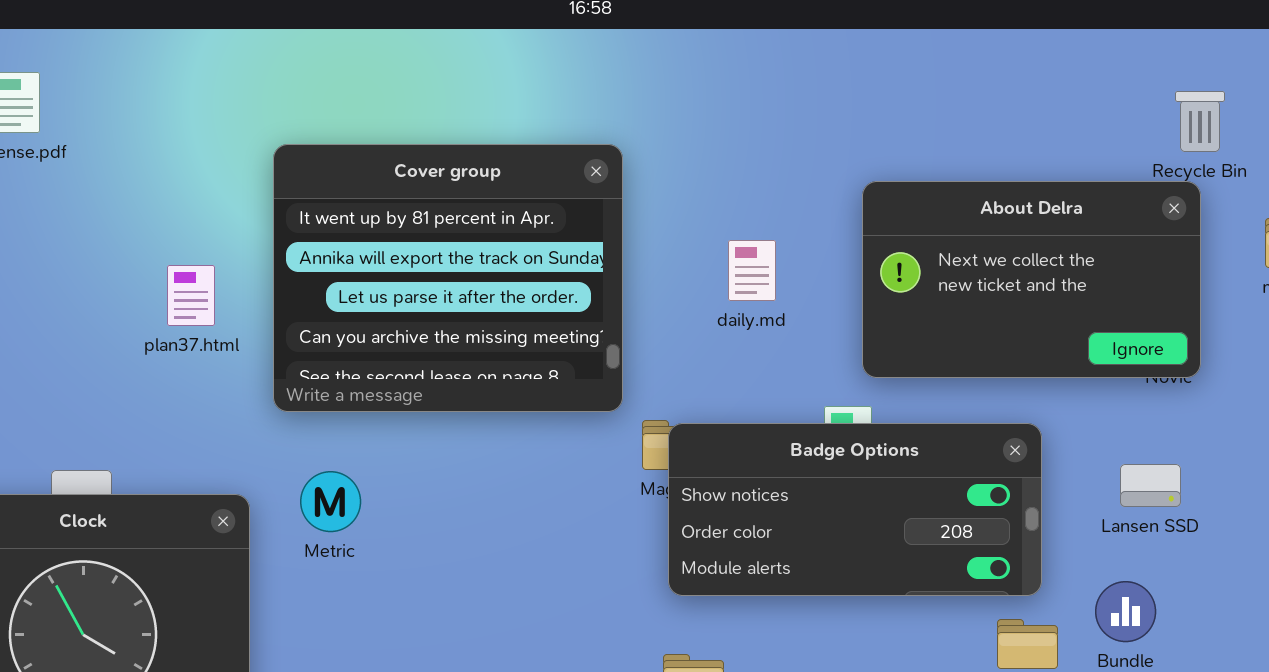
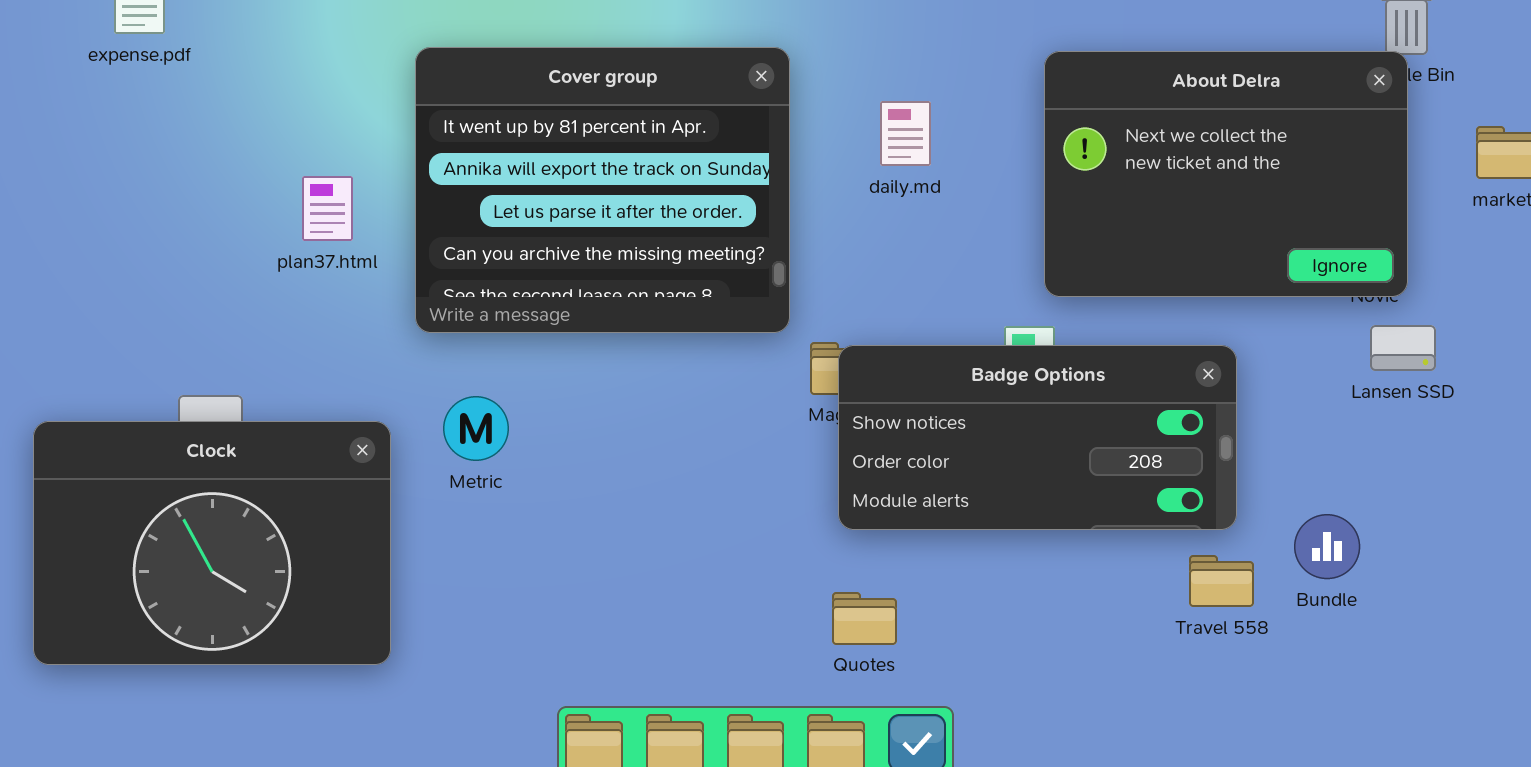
About Delra: [862,181,1201,378] -> [1044,51,1408,297], resized
daily.md: [728,240,776,301] -> [880,101,931,166], moved
Lansen SSD: [1120,464,1181,507] -> [1370,325,1436,371], moved

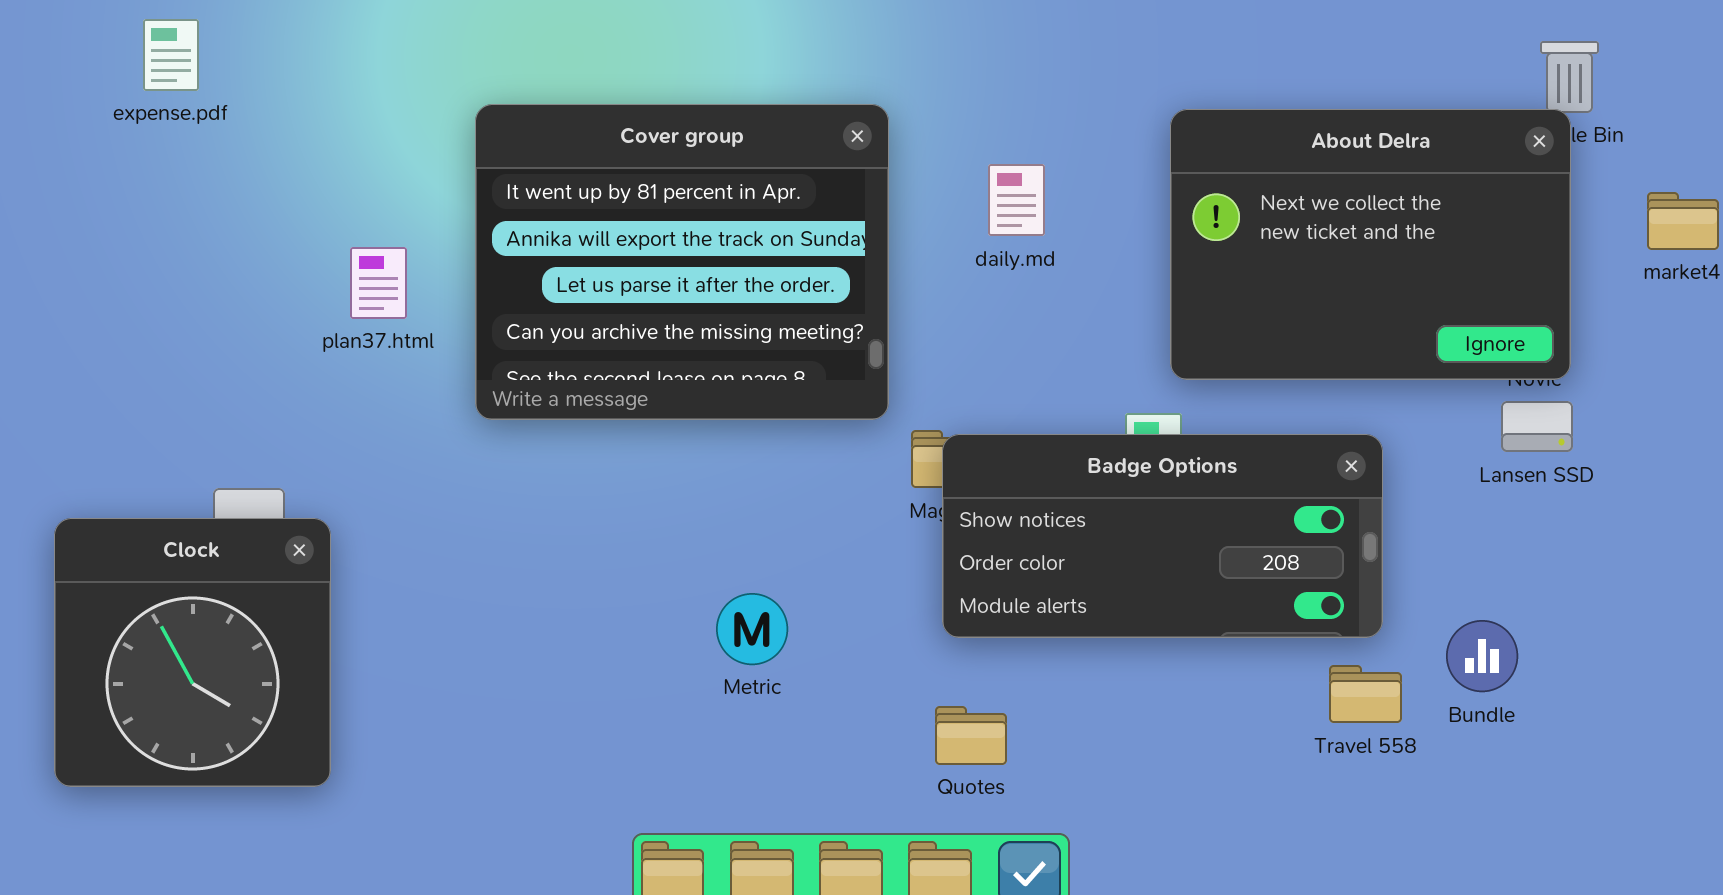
Lansen SSD: [1370,325,1436,371] -> [1501,401,1573,452], moved
Metric: [443,396,509,461] -> [716,593,788,665], moved
Clock: [33,421,391,665] -> [54,518,331,787], resized

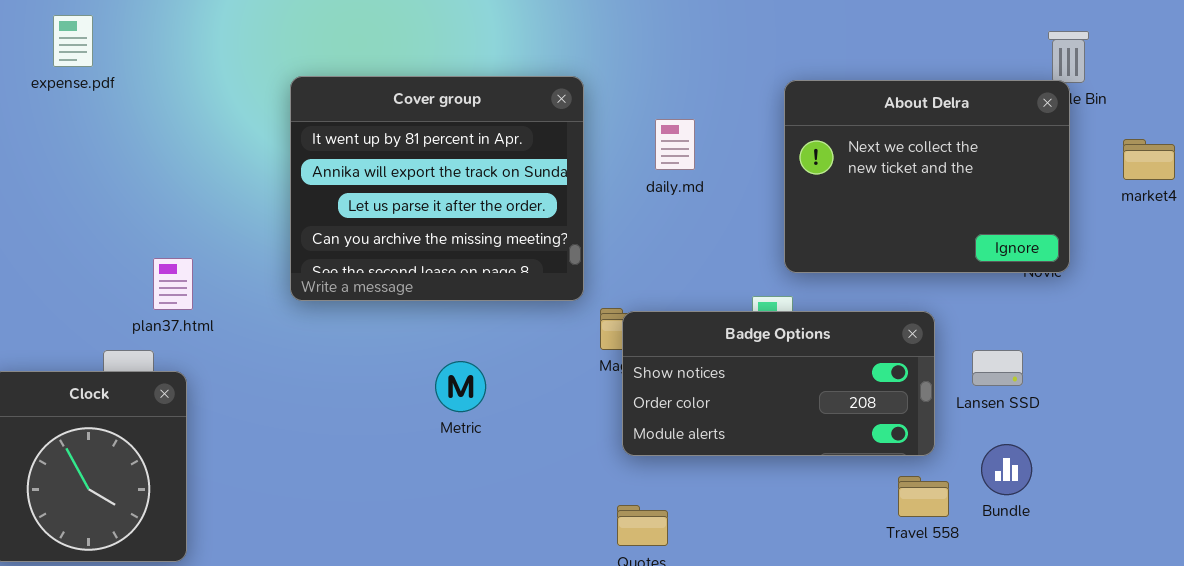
plan37.html: [350,247,407,319] -> [153,258,193,310], moved
Lansen SSD: [1501,401,1573,452] -> [972,350,1023,386], moved
Metric: [716,593,788,665] -> [435,361,486,412], moved

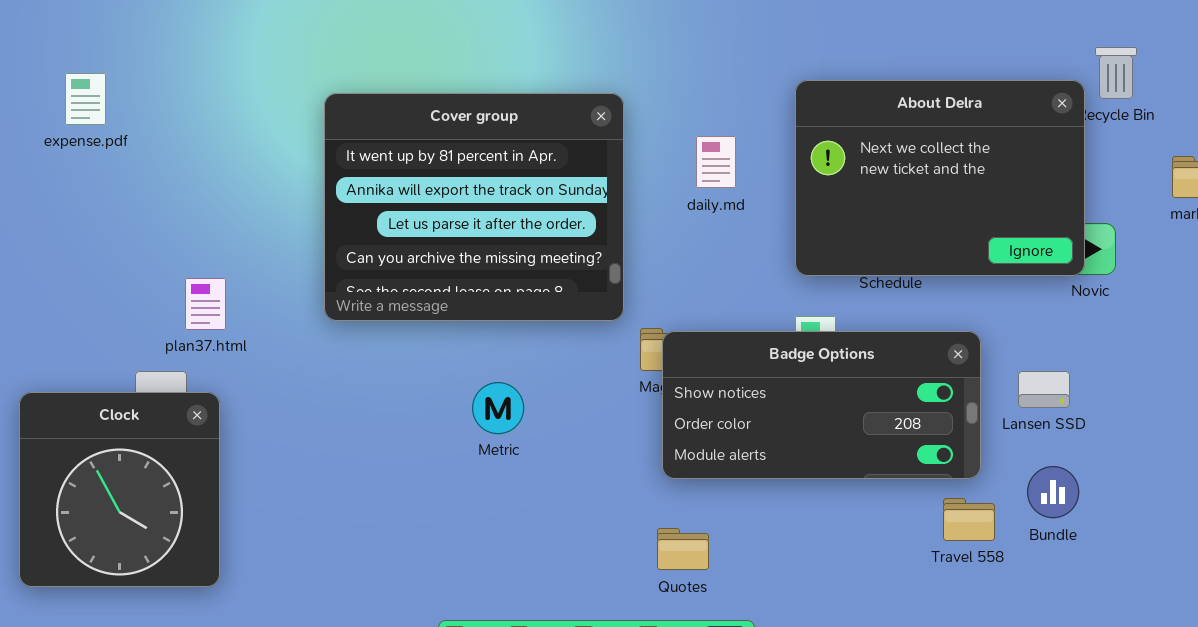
expense.pdf: [53,15,93,67] -> [65,73,106,125], moved
About Delra: [784,80,1070,273] -> [795,80,1085,276], moved

